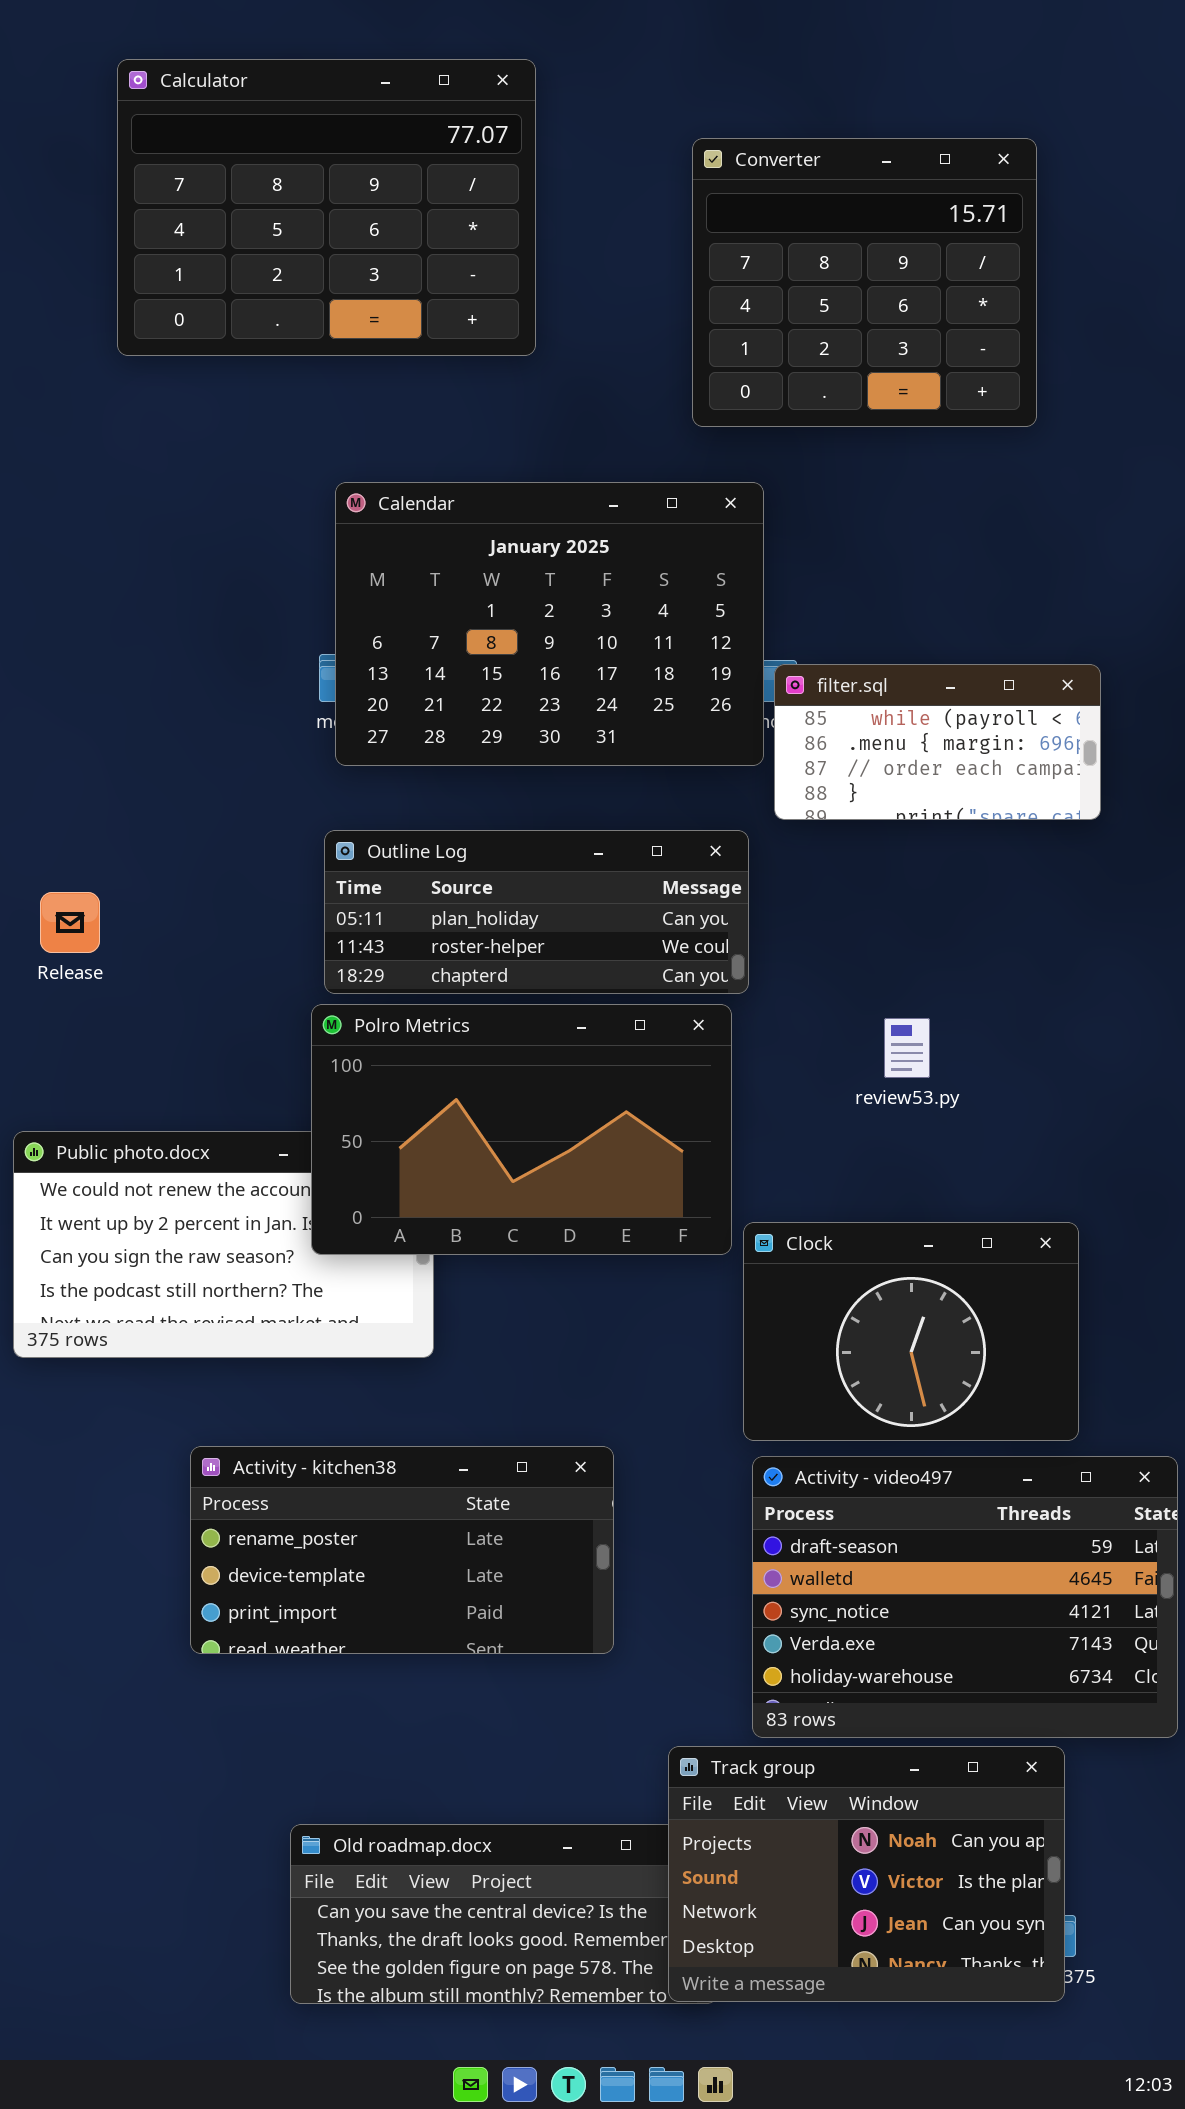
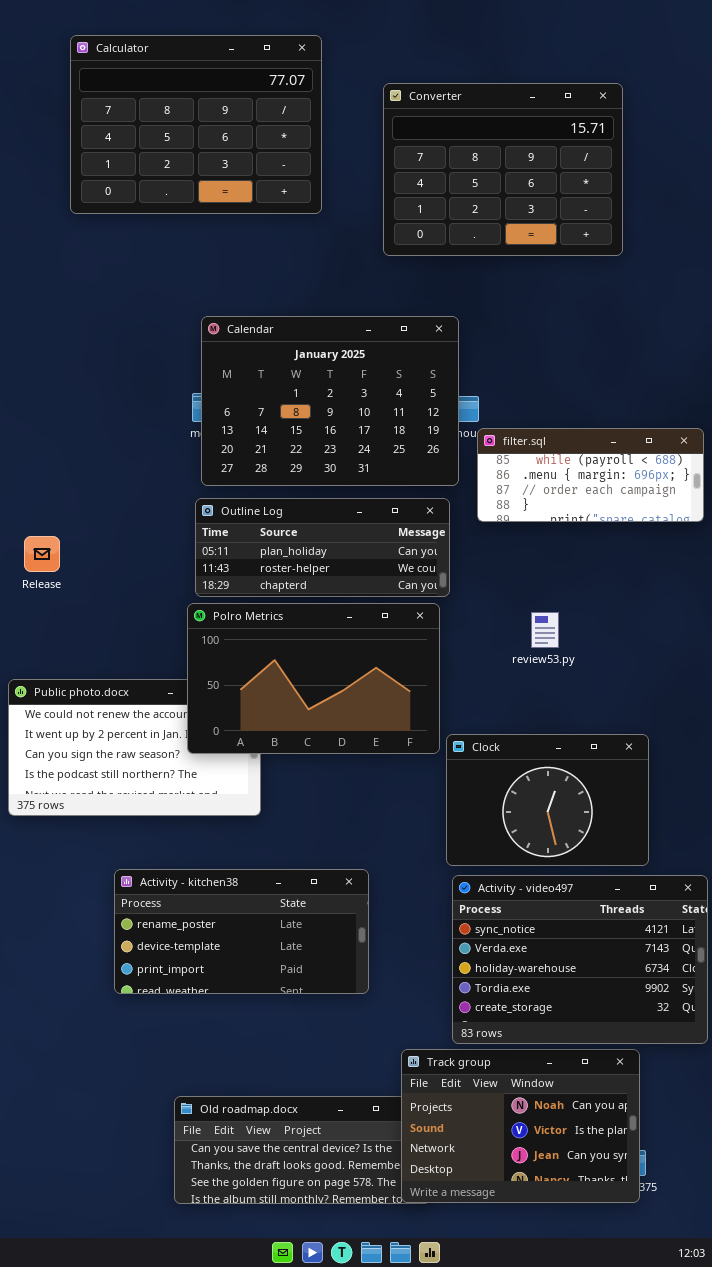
Converter: [692,138,1037,427] -> [383,83,623,256], resized
Calendar: [335,482,764,766] -> [201,316,459,486], moved
filter.sql: [774,664,1101,820] -> [477,428,704,522], moved, resized
Activity - video497: [752,1456,1178,1738] -> [452,875,708,1044], scrolled down 2 rows

